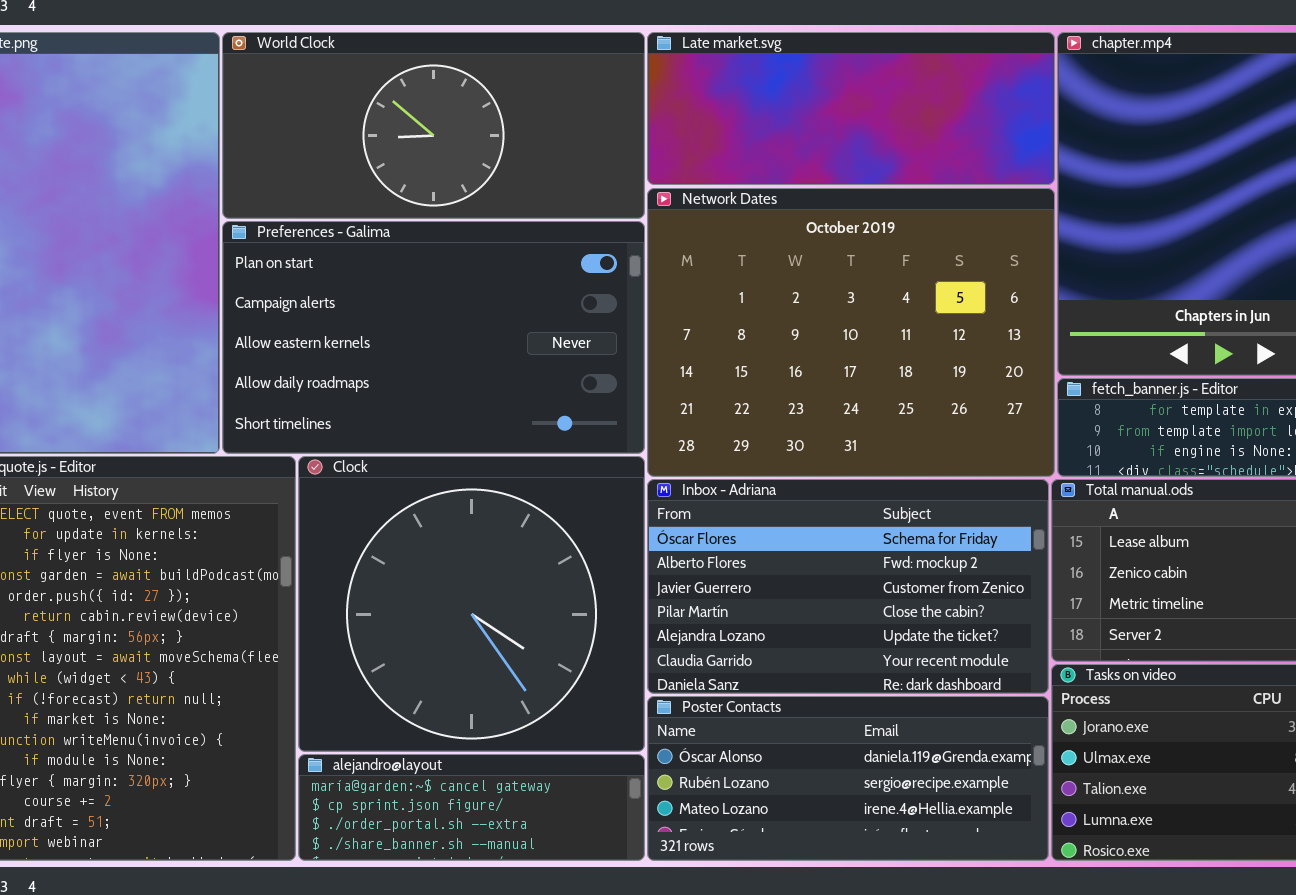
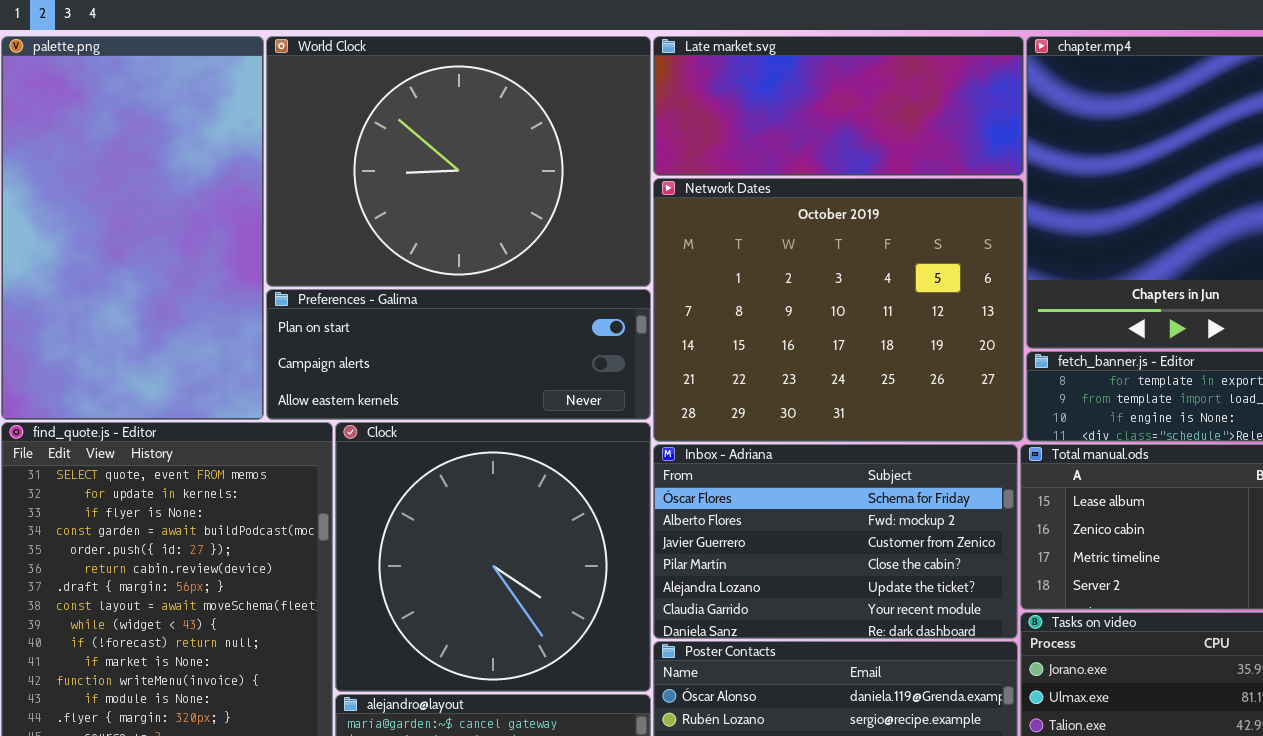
World Clock: [222,32,645,219] -> [266,36,651,287], resized
Preferences - Galima: [222,221,645,454] -> [266,289,651,420], resized

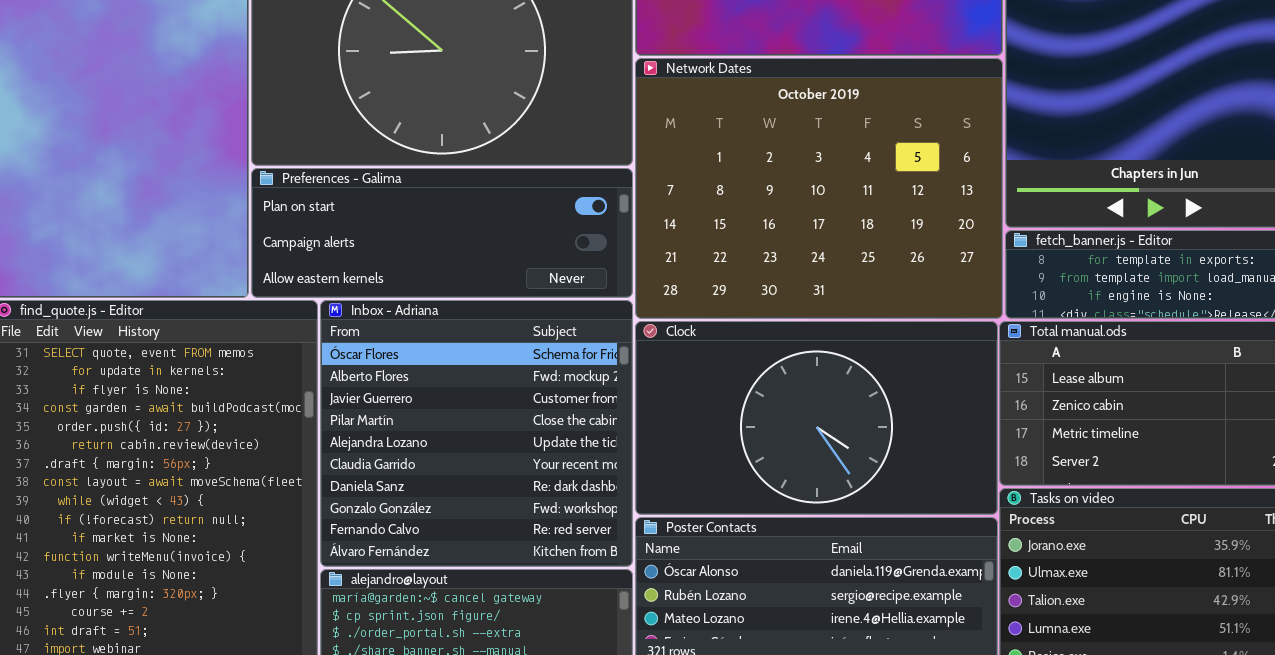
Clock: [335,422,651,692] -> [635,321,998,515], moved, resized
Inbox - Adriana: [653,444,1018,639] -> [320,300,633,567], moved, resized

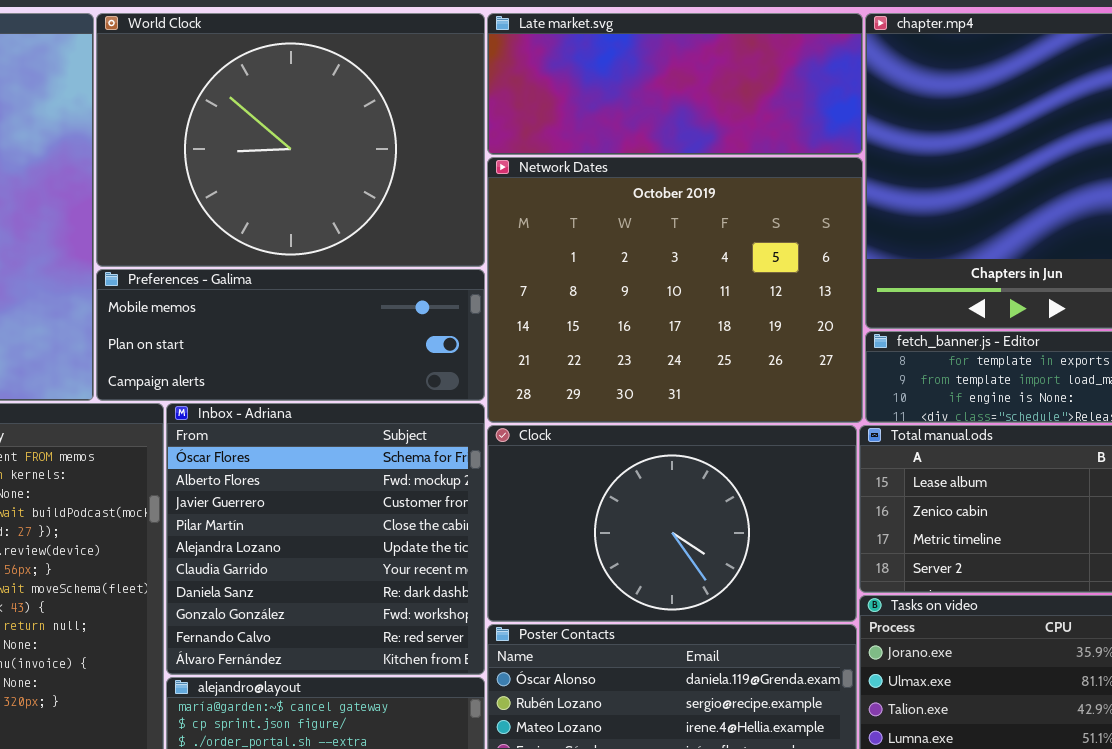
Preferences - Galima: [251,168,633,298] -> [96,269,485,401], scrolled up 1 row

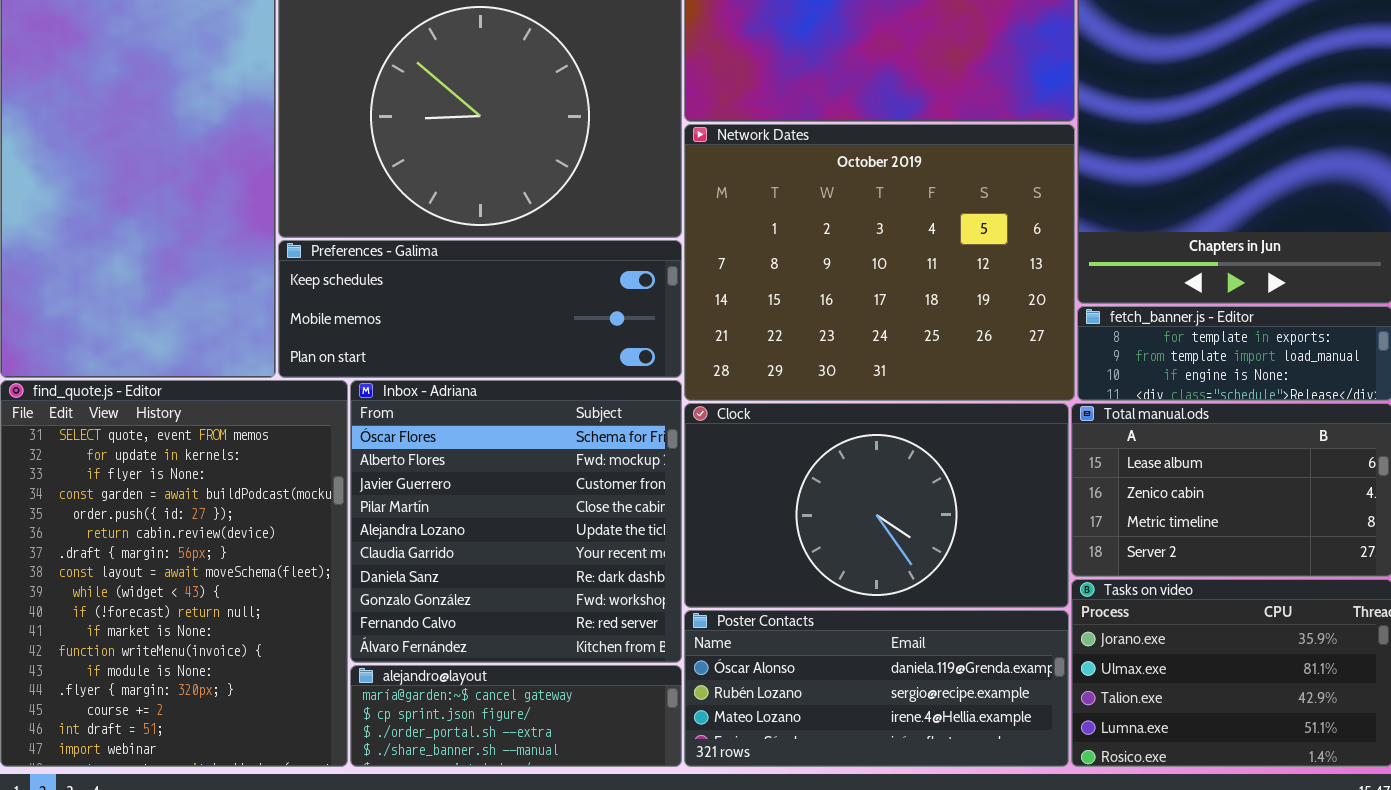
Preferences - Galima: [96,269,485,401] -> [278,240,682,378], scrolled up 1 row

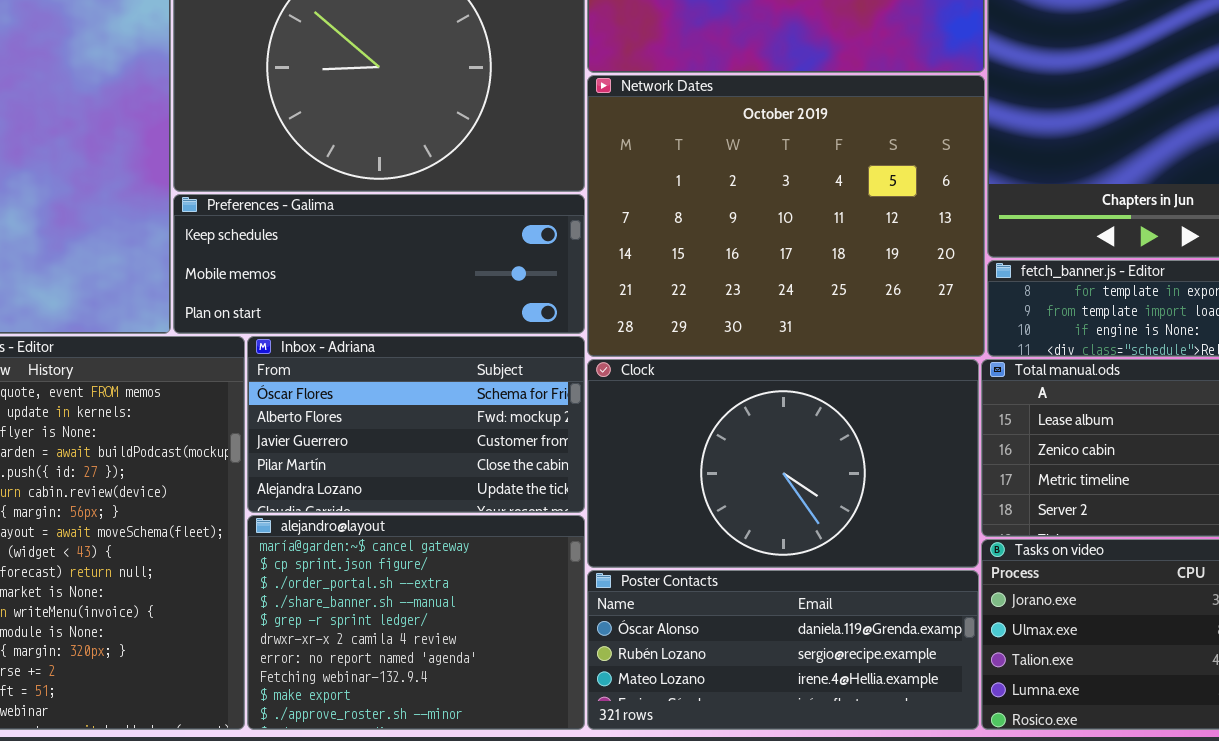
Inbox - Adriana: [350,380,682,663] -> [247,336,585,513], resized
alejandro@layout: [350,665,682,767] -> [247,515,585,730], resized

